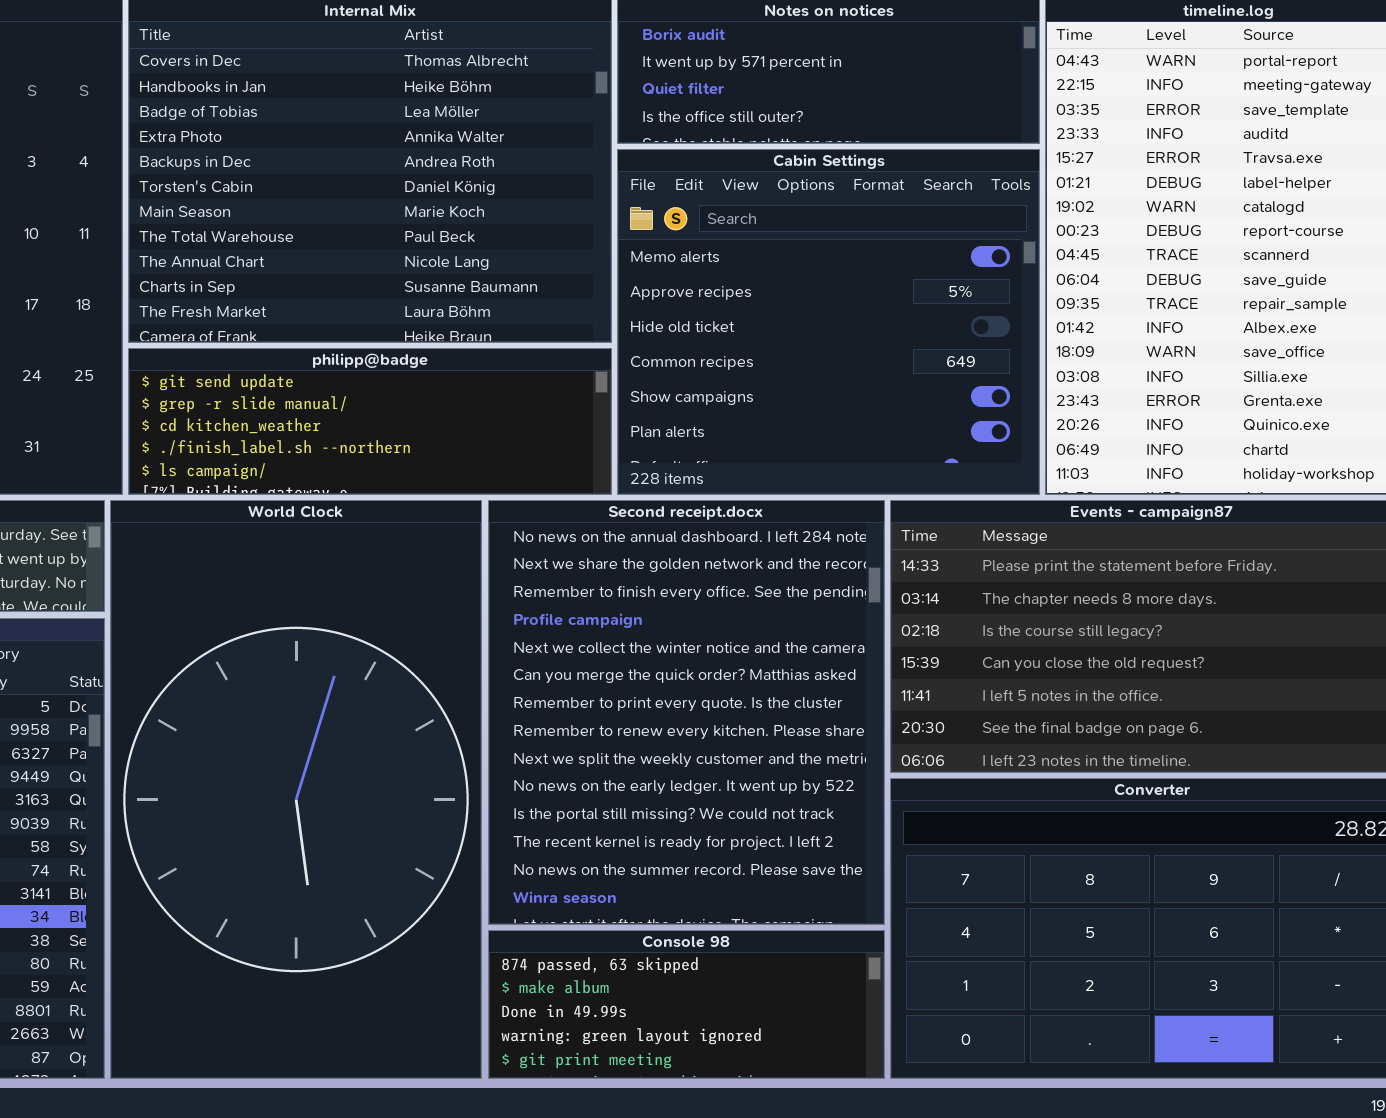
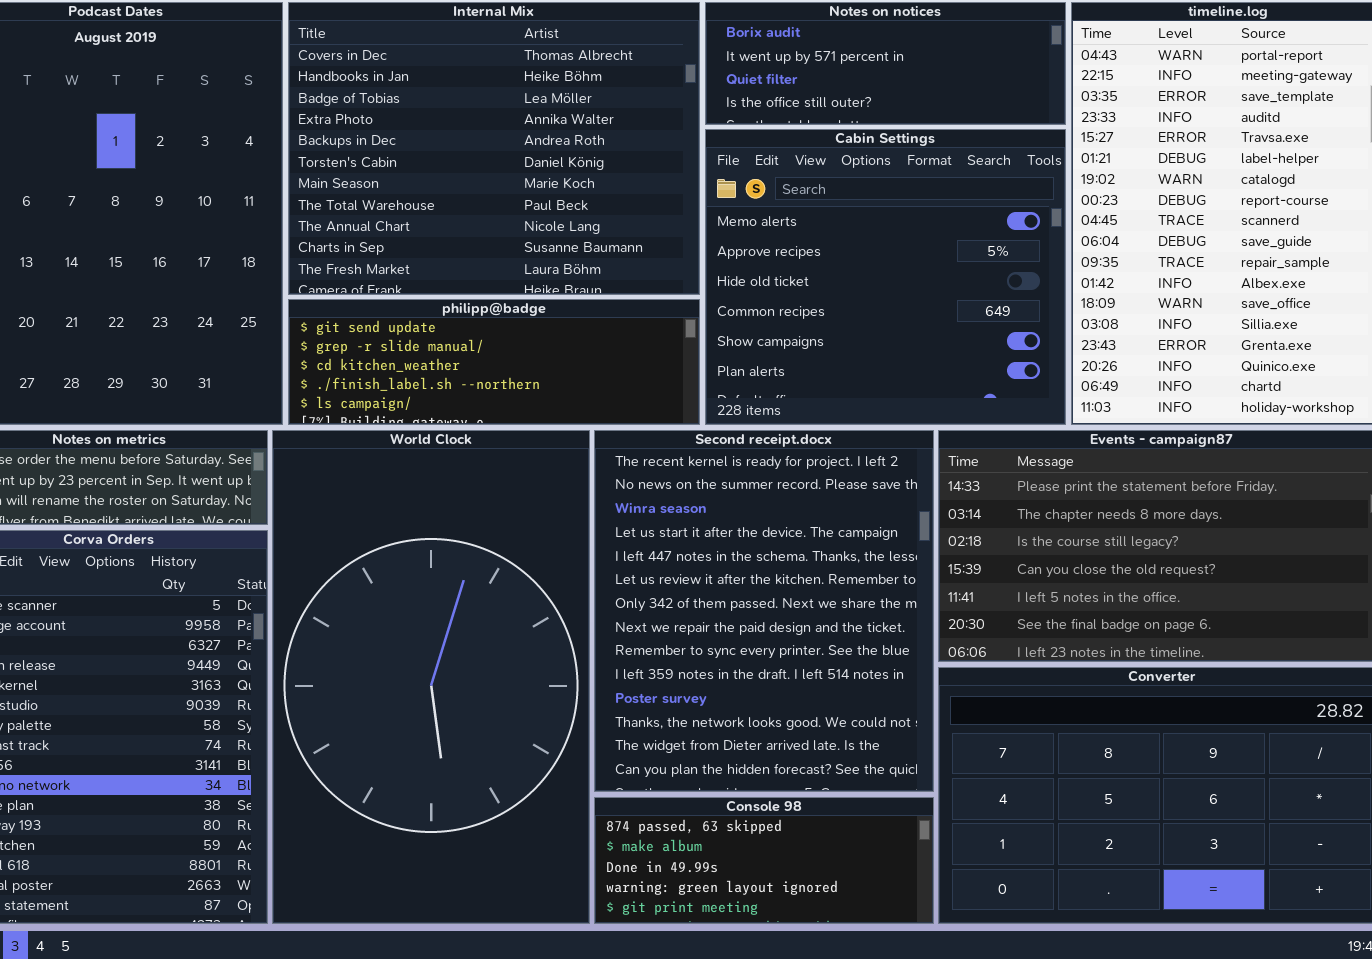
Second receipt.docx: [488,500,885,925] -> [594,430,934,792], scrolled down 11 rows

